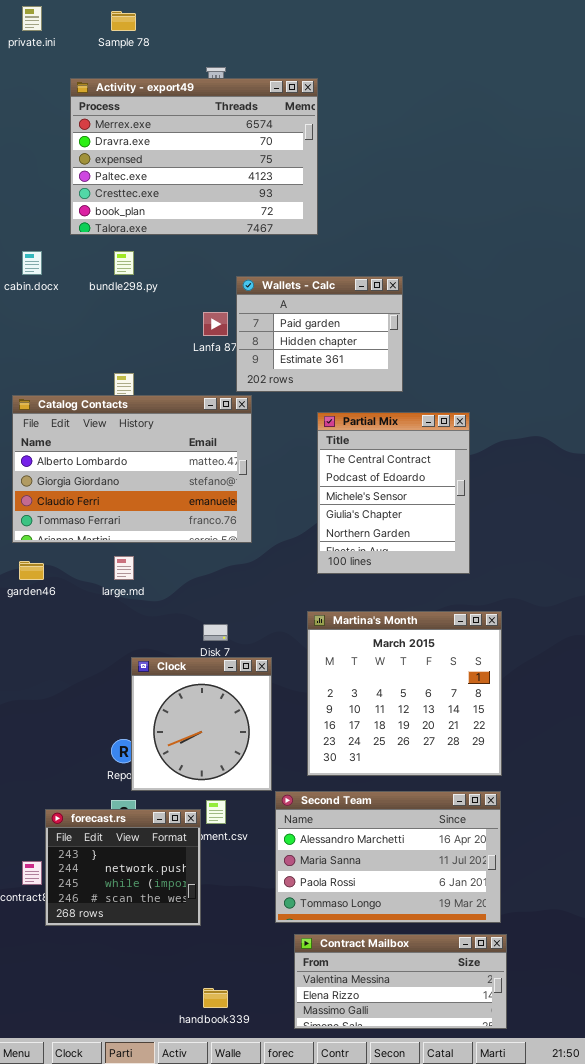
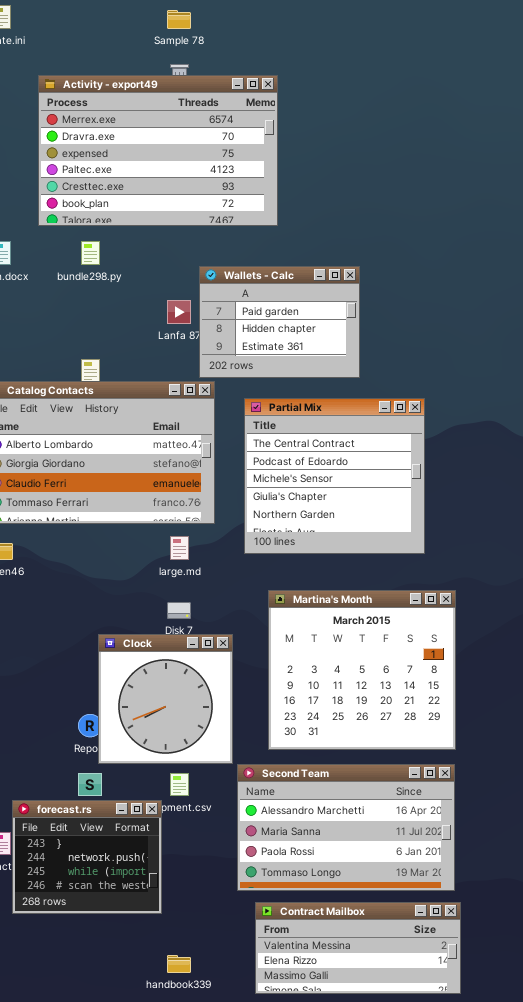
Sample 78: [111,11,136,31] -> [167,10,191,29], moved
Partial Mix: [317,412,470,574] -> [244,398,425,554], resized
large.md: [114,556,134,580] -> [170,536,189,560], moved
forecast.rs: [45,809,201,926] -> [12,800,162,914], moved

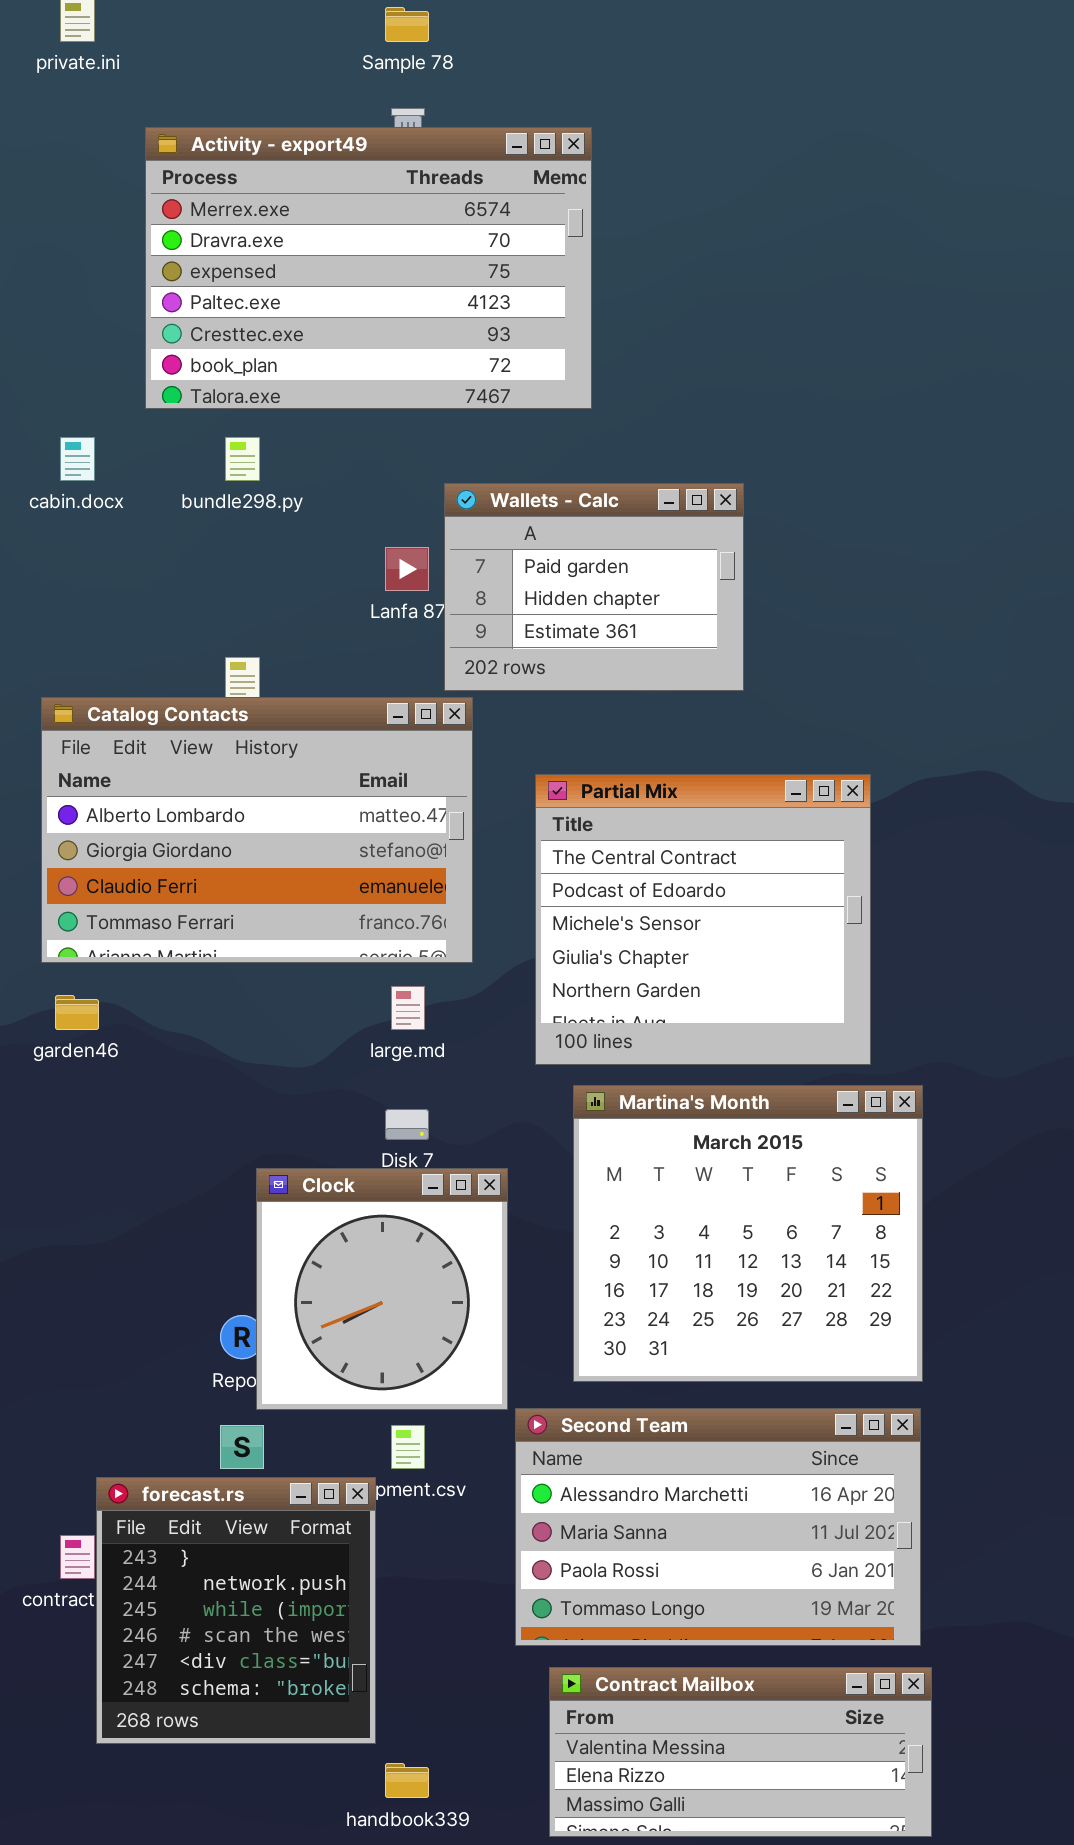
Partial Mix: [244,398,425,554] -> [535,774,871,1065], moved
forecast.rs: [12,800,162,914] -> [96,1477,376,1744], resized

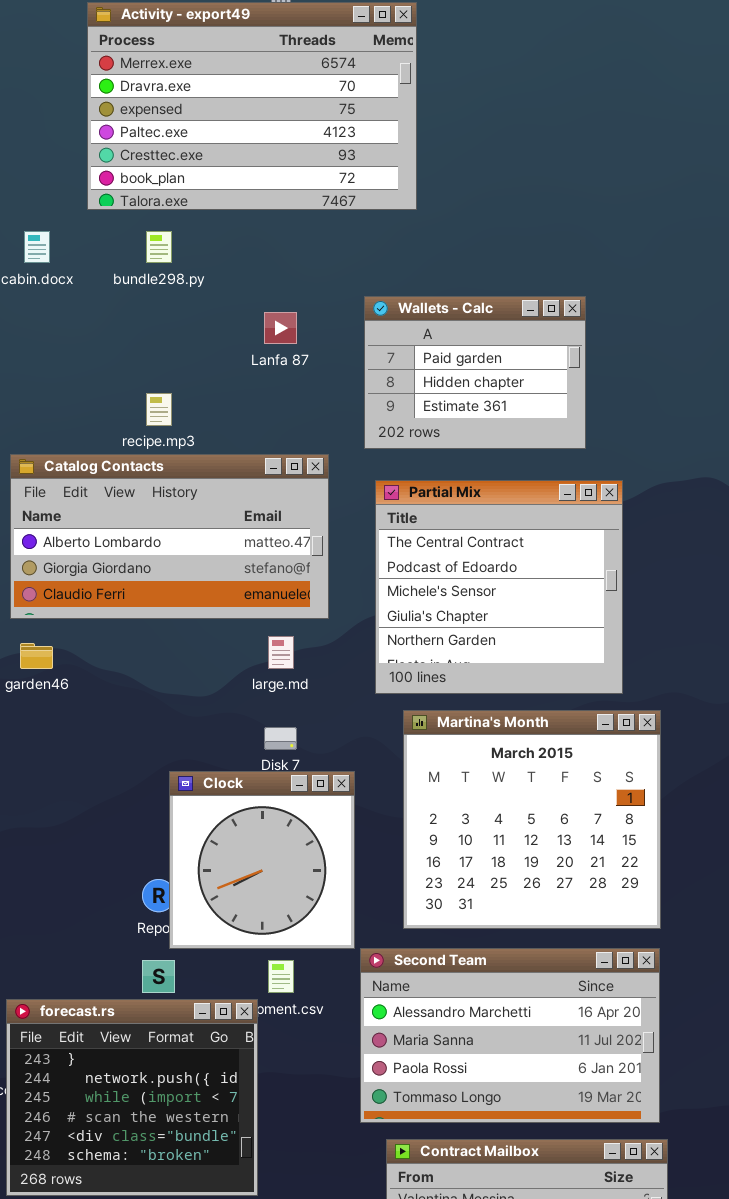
Wallets - Calc: [444,483,744,691] -> [364,296,586,449], moved
Catalog Contacts: [41,697,473,963] -> [10,454,329,619], resized
forecast.rs: [96,1477,376,1744] -> [6,999,258,1196], resized

